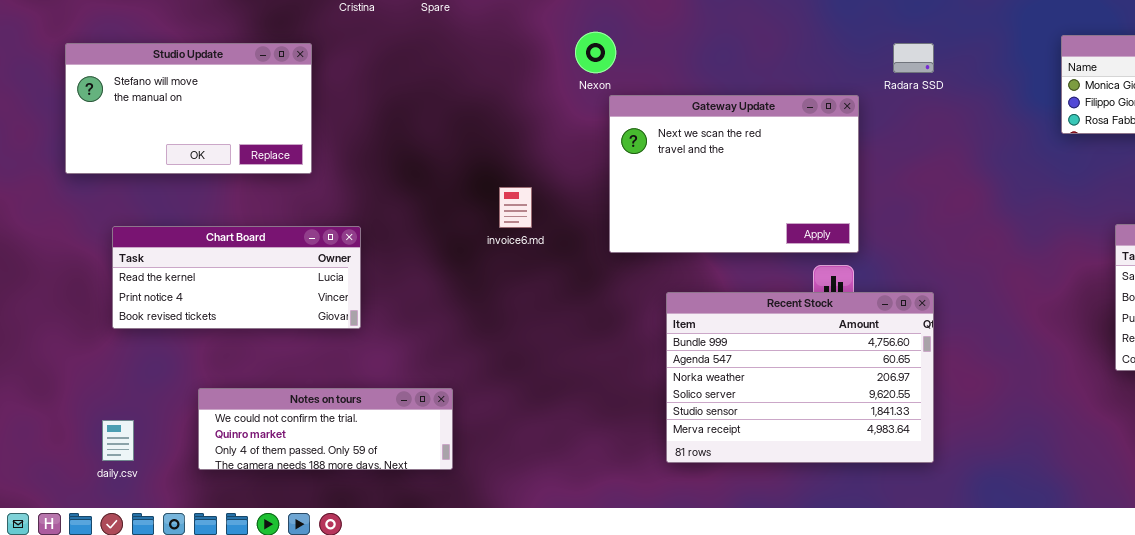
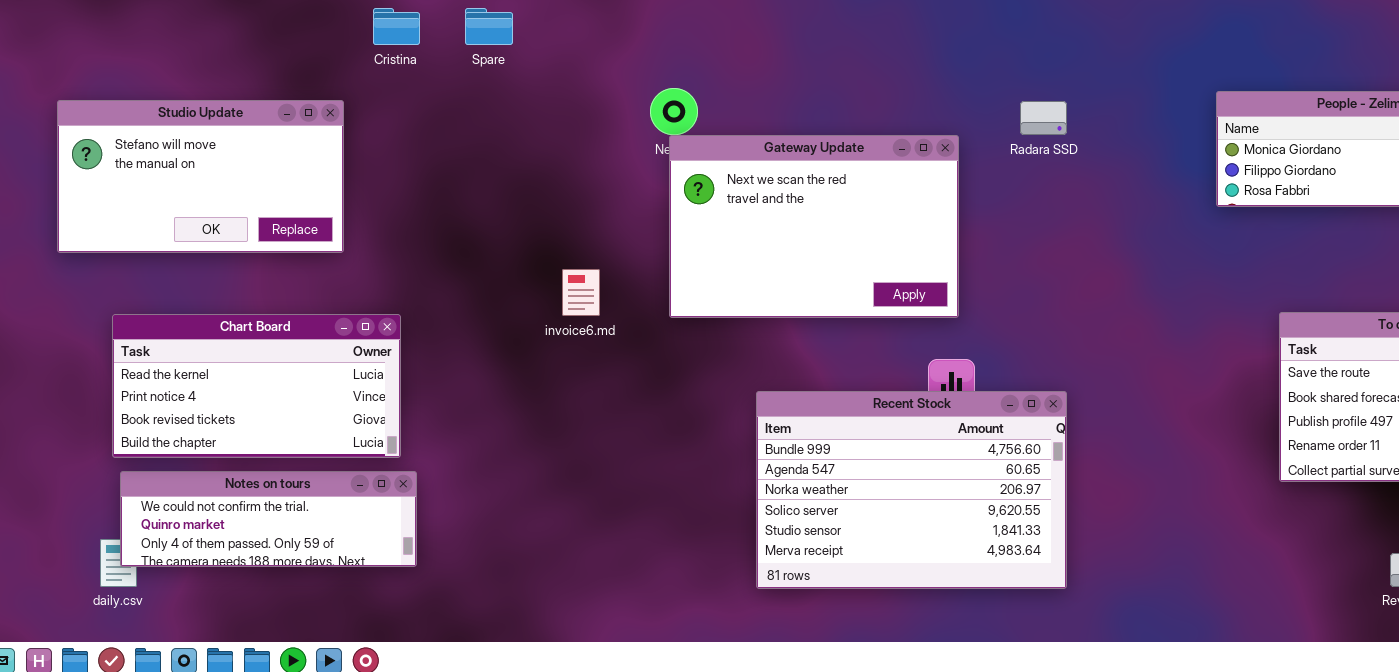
Gateway Update: [609,95,859,253] -> [669,135,959,318], moved
Chart Board: [112,226,361,329] -> [112,314,401,458], resized
Notes on tours: [198,388,453,470] -> [120,471,417,567], moved

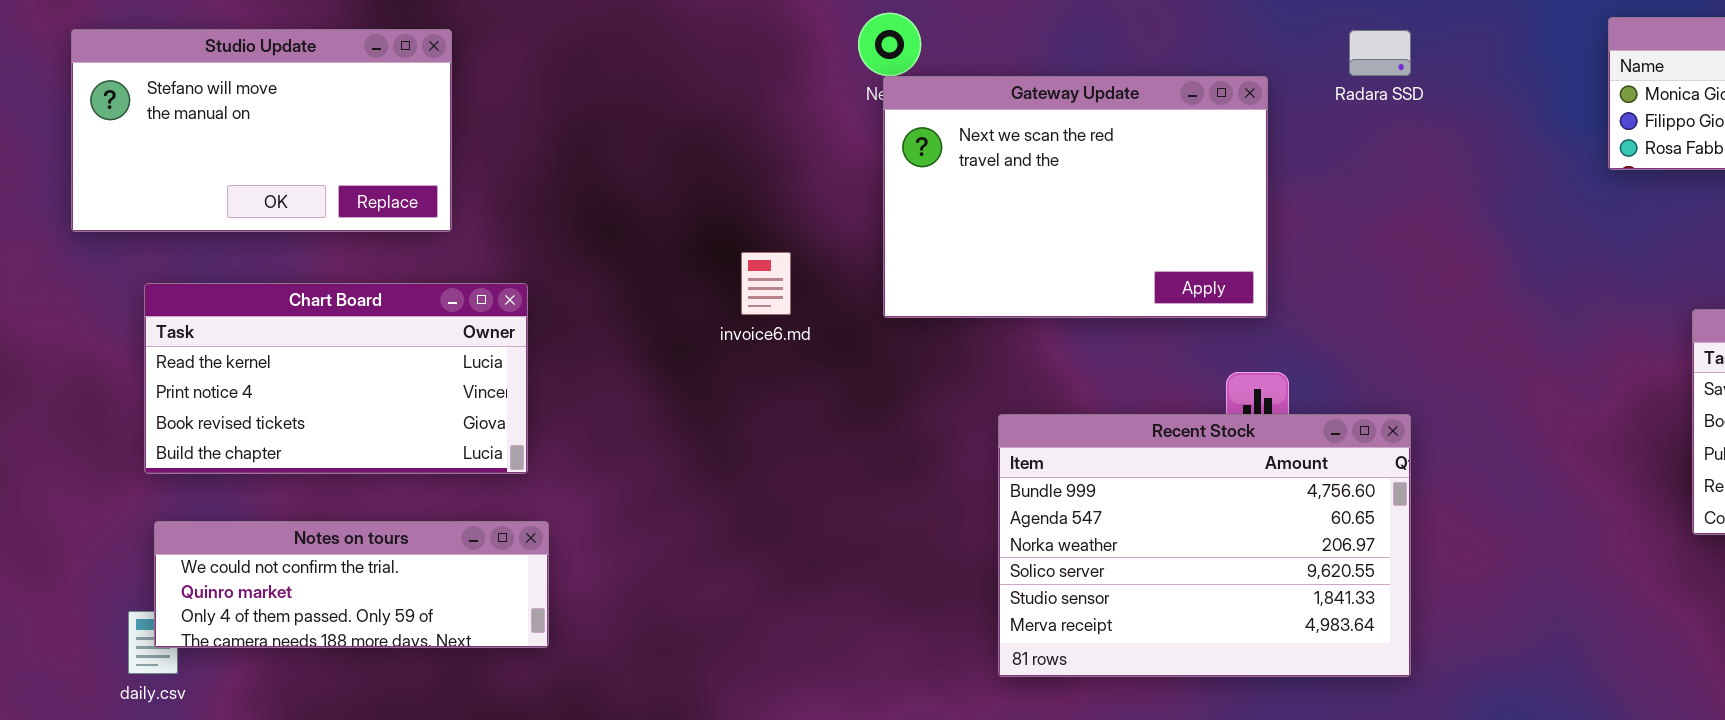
Chart Board: [112,314,401,458] -> [144,283,528,474], moved

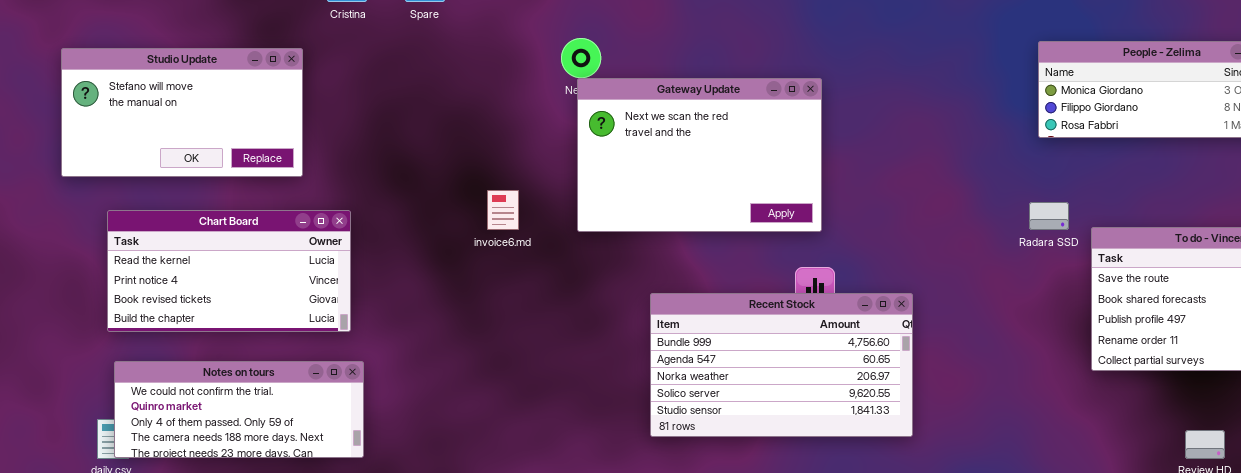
Radara SSD: [1349,30,1411,76] -> [1029,202,1069,230], moved
Recent Stock: [998,414,1411,677] -> [650,293,913,437], resized
Notes on tours: [154,521,549,648] -> [114,361,364,458], resized

